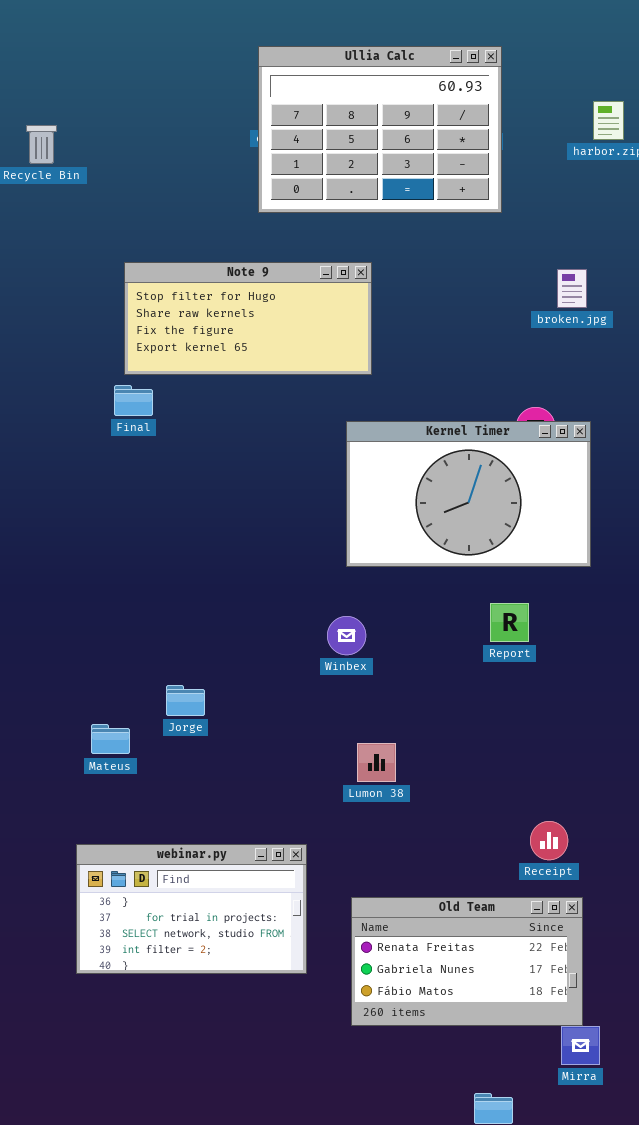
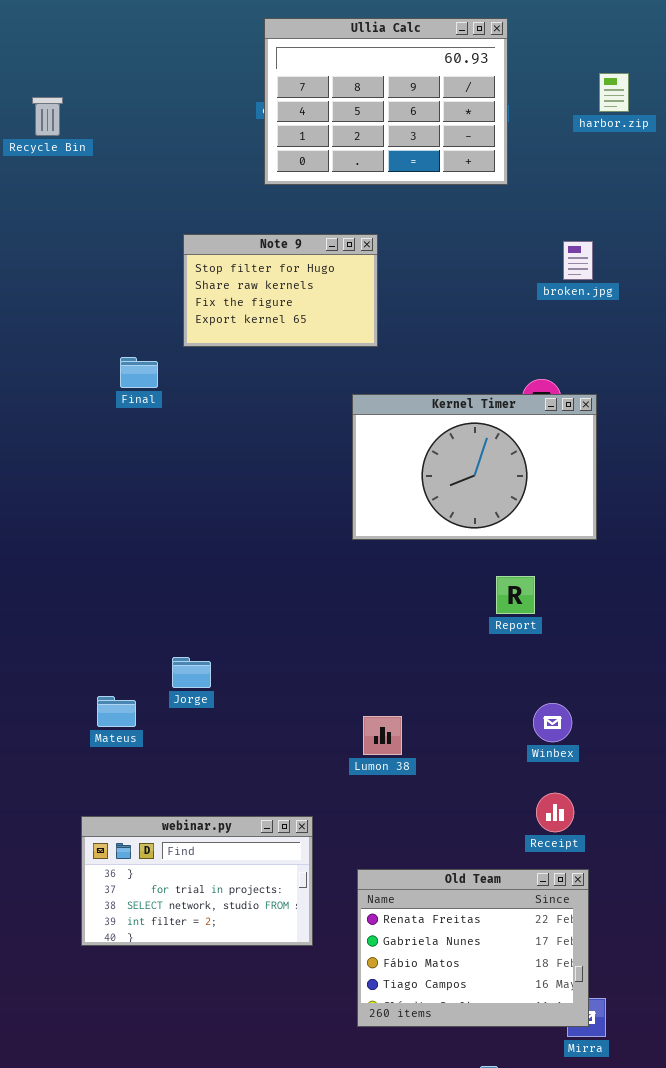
Note 9: [124,262,372,375] -> [183,234,378,347], resized
Winbex: [327,616,366,655] -> [533,703,572,742], moved
Old Team: [351,897,583,1026] -> [357,869,589,1027], resized

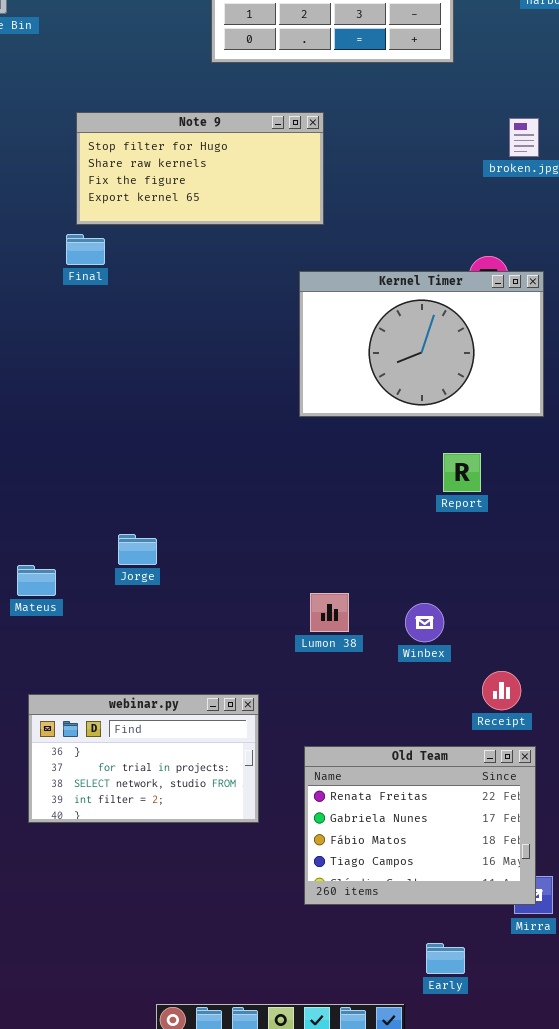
Note 9: [183,234,378,347] -> [76,112,324,225], resized
Mateus: [97,696,136,727] -> [17,565,56,596], moved
Winbex: [533,703,572,742] -> [405,603,444,642], moved

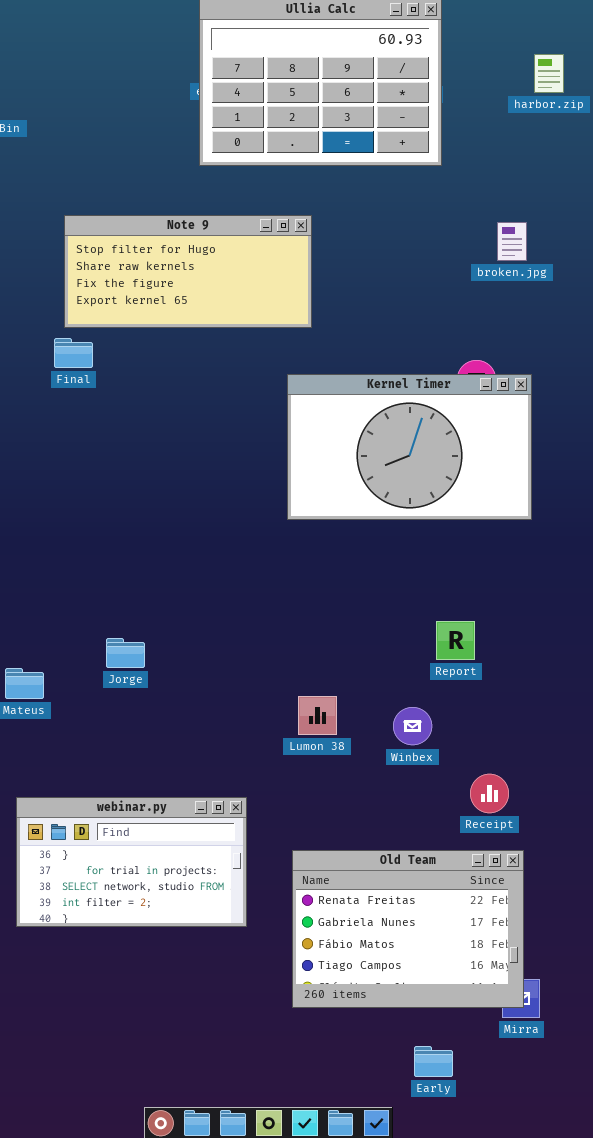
Report: [443,453,481,492] -> [436,621,475,660], moved

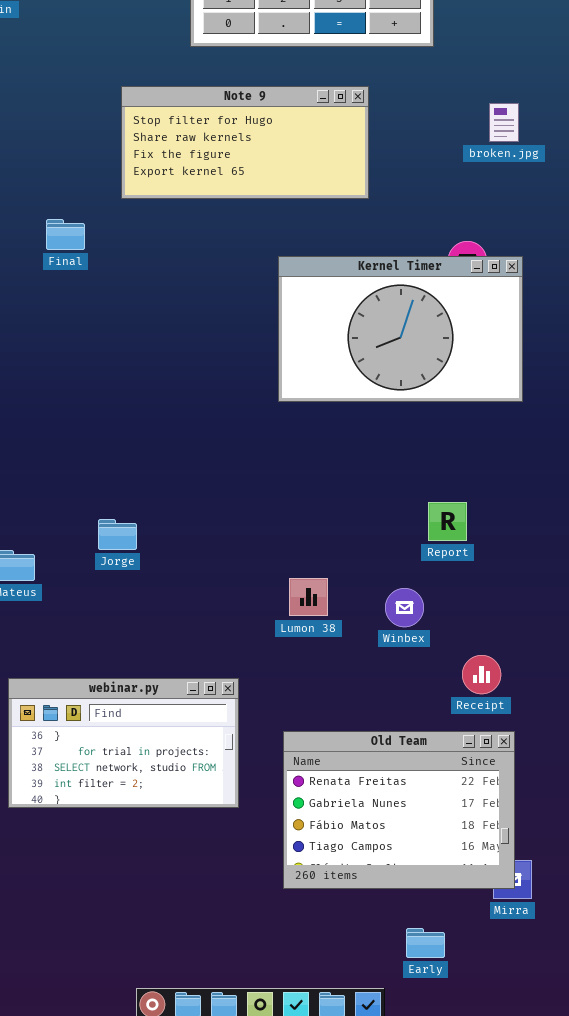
Note 9: [64,215,312,328] -> [121,86,369,199], moved

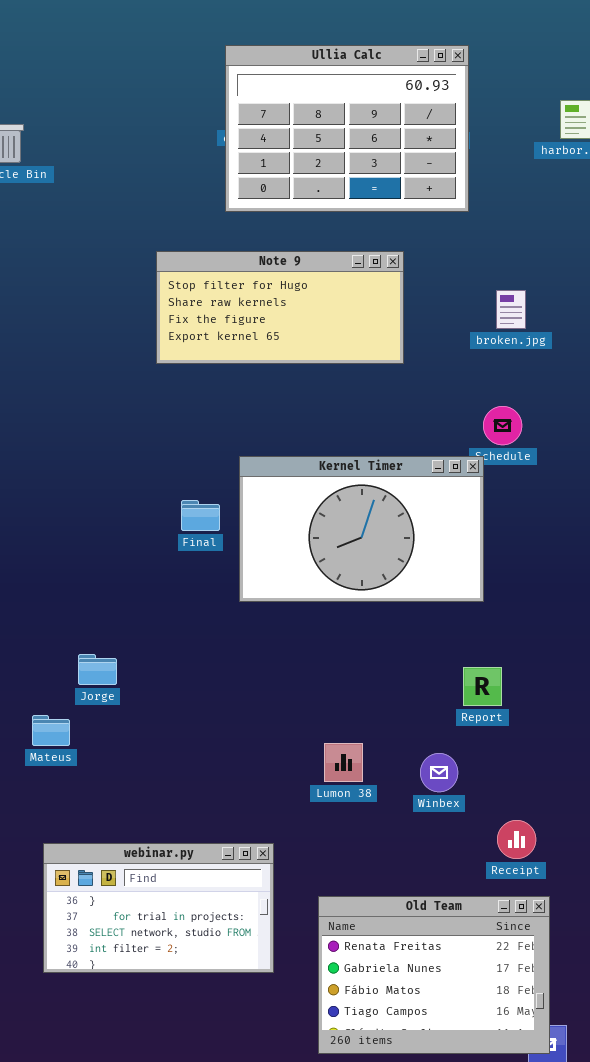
broken.jpg: [489,103,519,142] -> [496,290,526,329], moved
Final: [46,219,85,250] -> [181,500,220,531], moved
Kernel Timer: [278,256,523,402] -> [239,456,484,602], moved
Jorge: [98,519,137,550] -> [78,654,117,685], moved

